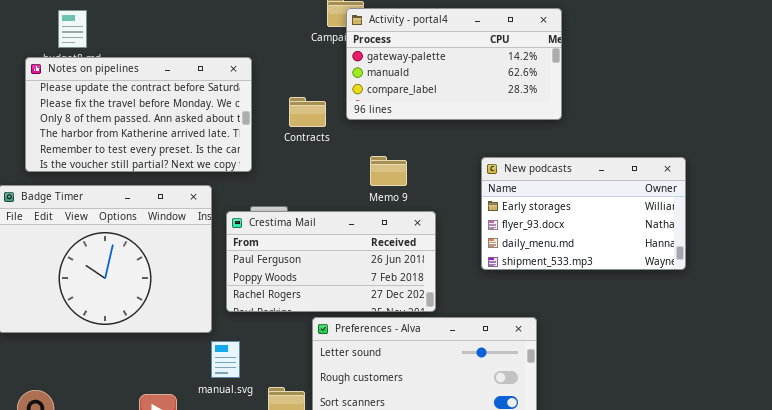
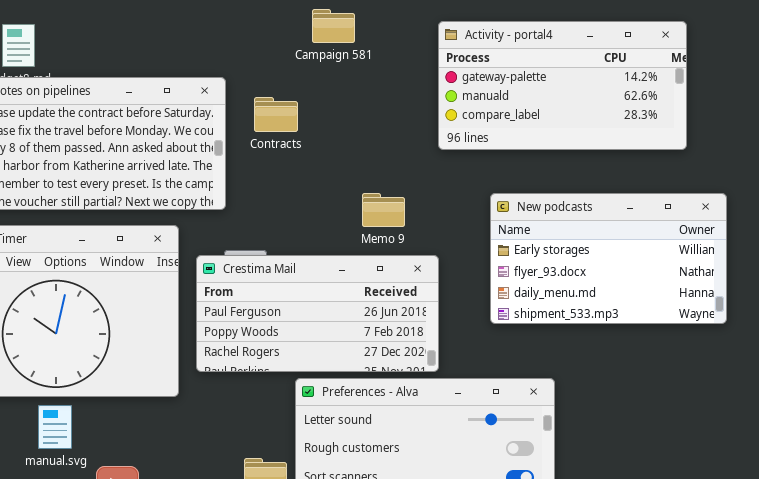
Activity - portal4: [346,8,562,120] -> [438,21,687,150], moved
Contracts: [289,97,326,127] -> [254,97,298,132], moved
manual.svg: [211,341,240,378] -> [38,405,72,449], moved

